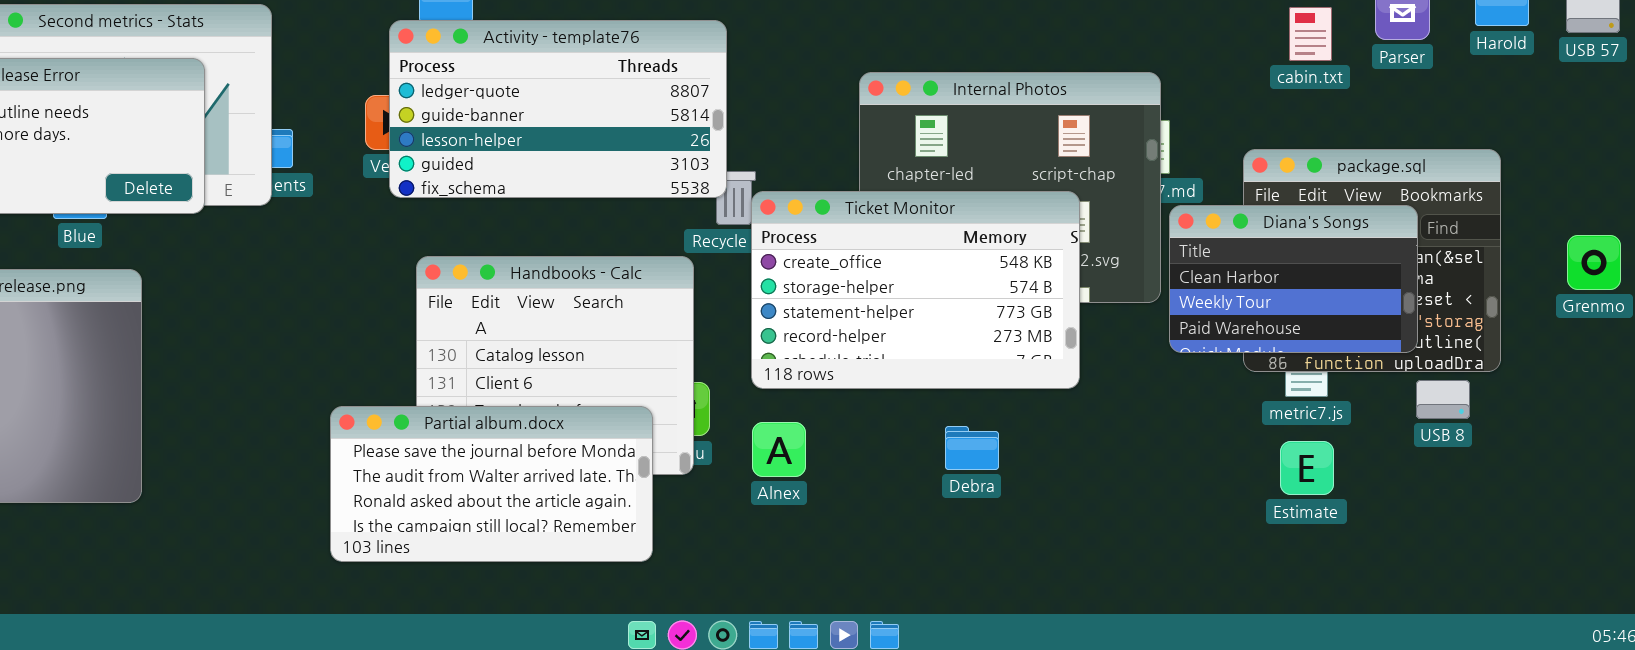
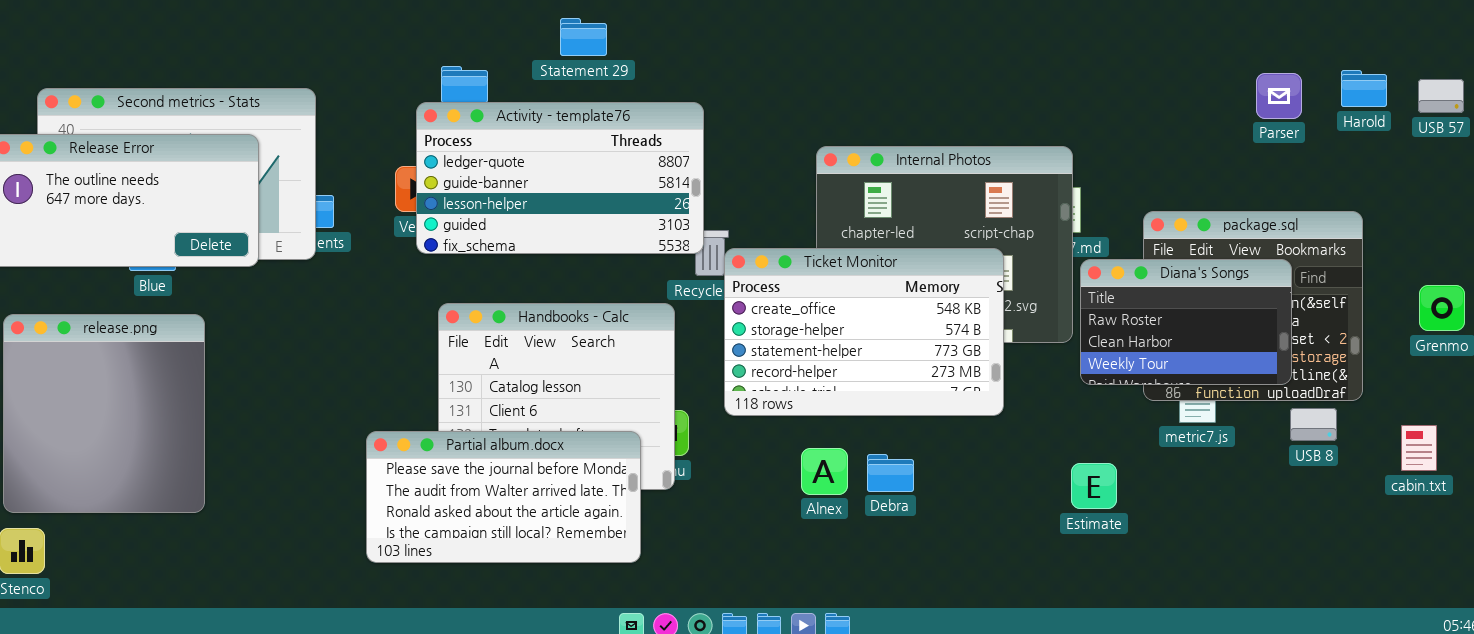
cabin.txt: [1289,7,1332,61] -> [1401,425,1437,471], moved
Diana's Songs: [1169,205,1418,353] -> [1080,259,1292,385], scrolled up 1 row
Alnex: [752,422,806,477] -> [801,448,848,495], moved
Debra: [945,426,999,470] -> [867,454,914,492], moved
Estimate: [1280,441,1334,495] -> [1071,463,1117,509], moved

